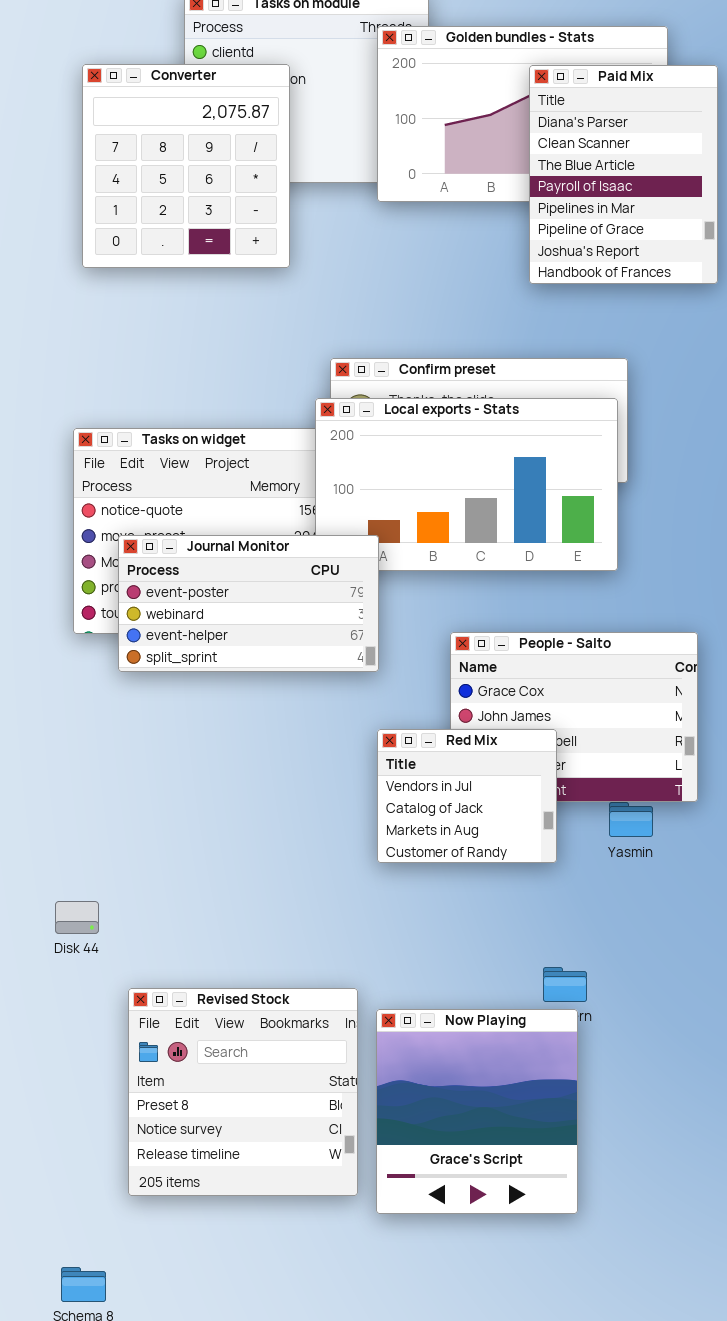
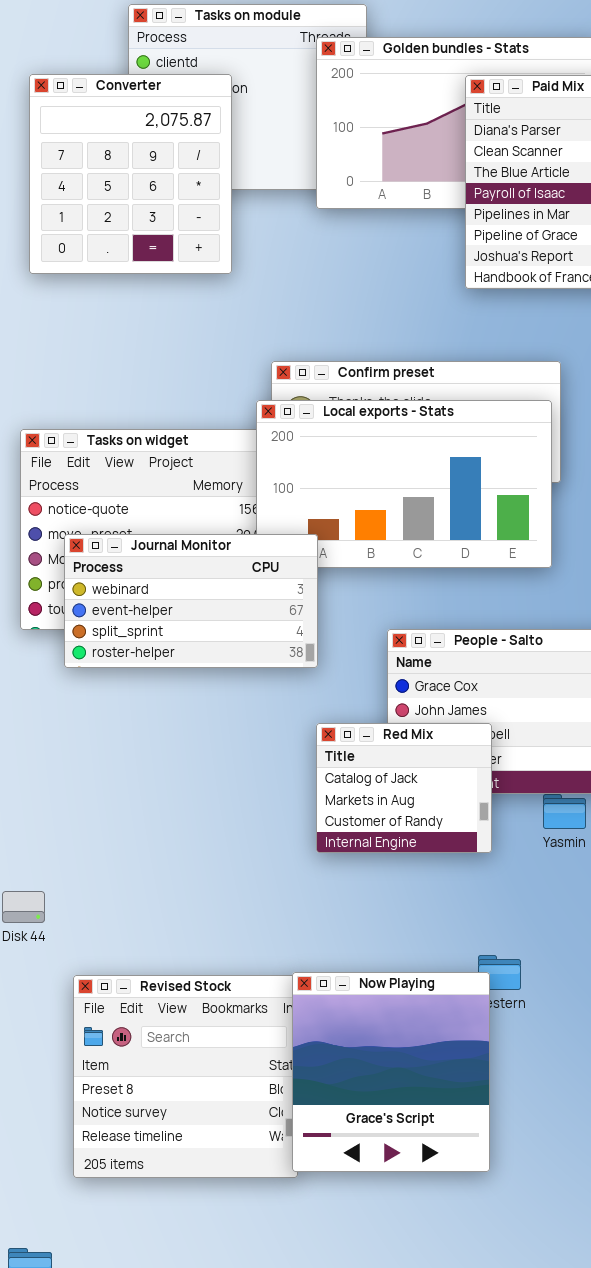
Journal Monitor: [118,535,379,672] -> [64,534,318,668], scrolled down 1 row
Red Mix: [377,729,557,863] -> [316,723,492,853], scrolled down 1 row
Now Playing: [376,1009,578,1214] -> [292,972,490,1172], moved

